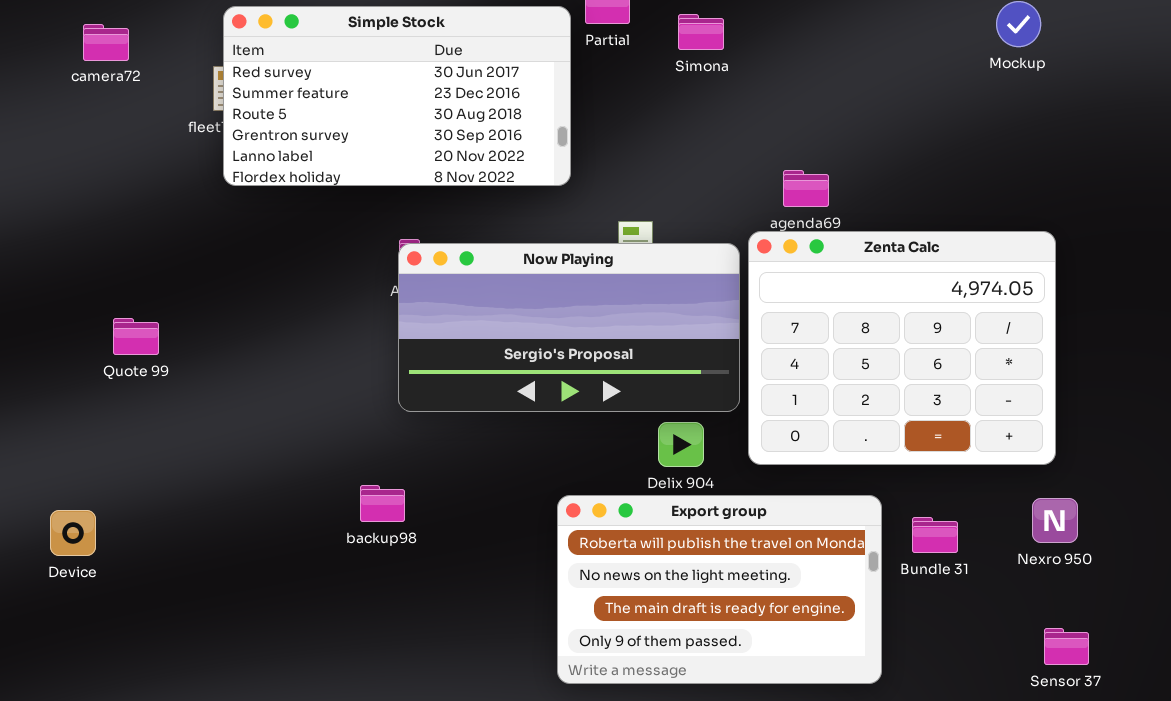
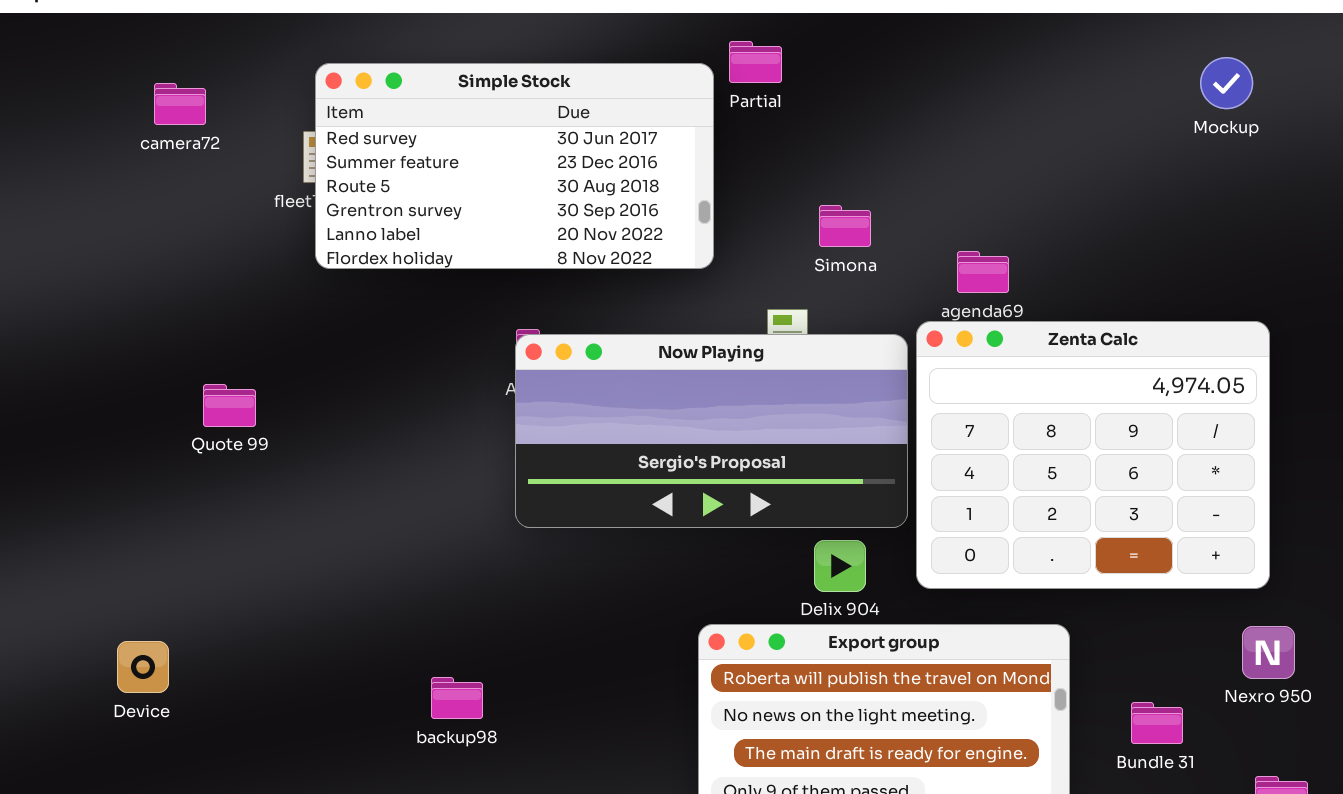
Simona: [678,14,724,50] -> [819,205,871,247], moved
Quote 99: [113,318,159,355] -> [203,384,256,427], moved
backup98: [360,485,405,522] -> [431,677,483,719], moved
Bundle 31: [912,517,958,553] -> [1131,702,1183,744], moved

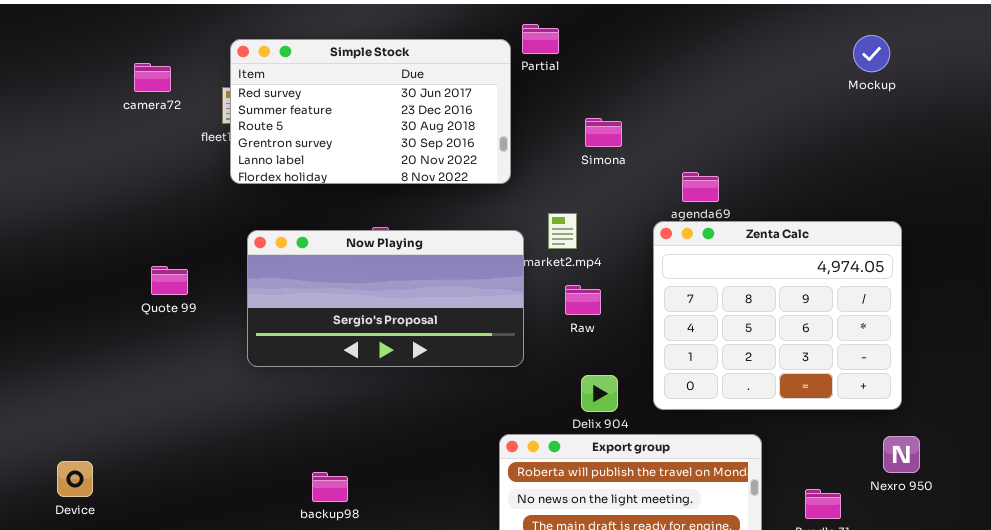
camera72: [154,83,206,125] -> [134,63,171,92], moved
Simona: [819,205,871,247] -> [585,118,622,147], moved
Now Playing: [515,334,908,528] -> [247,230,524,367], moved
Device: [117,641,169,693] -> [57,461,93,497], moved

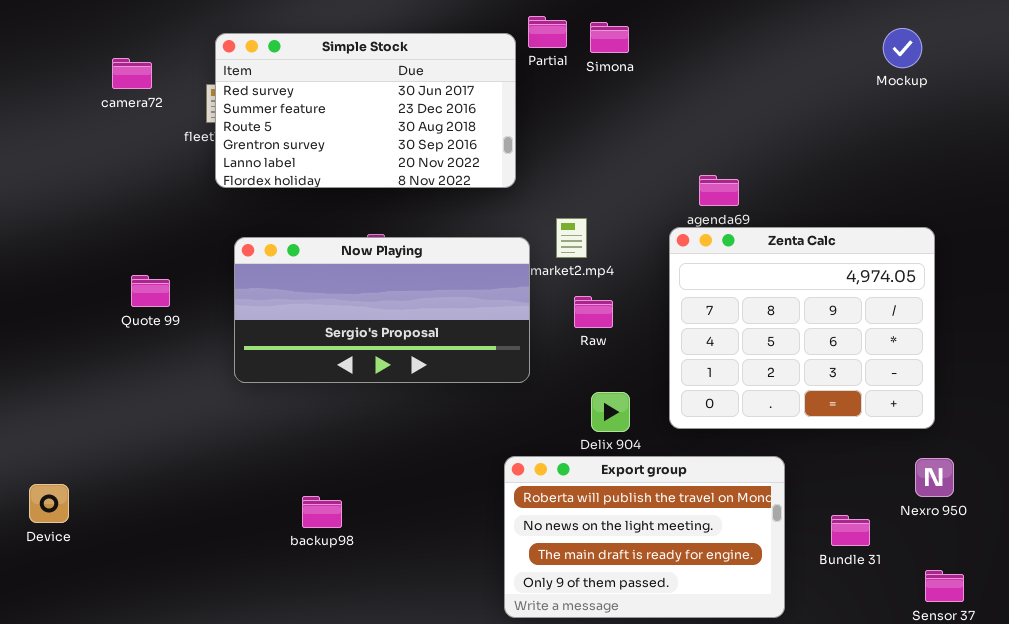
Simona: [585,118,622,147] -> [590,22,629,53], moved

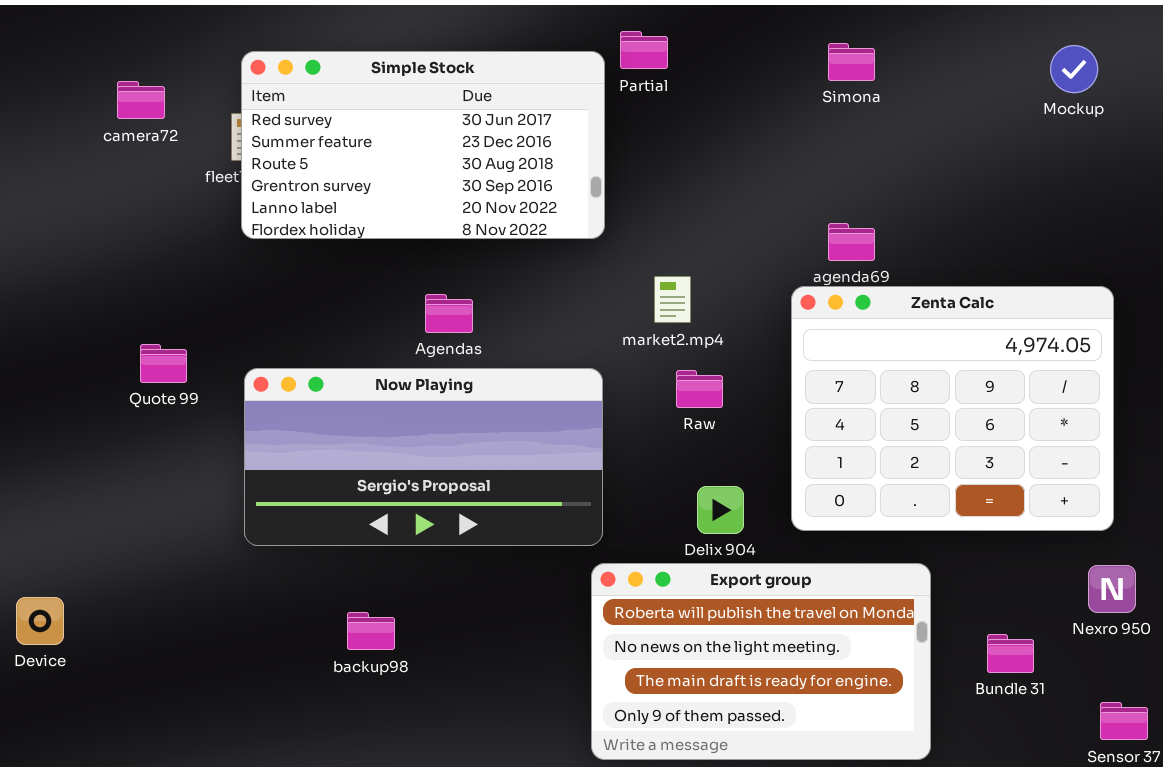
Simona: [590,22,629,53] -> [828,43,875,81], moved
Now Playing: [234,237,530,383] -> [244,368,603,546], moved

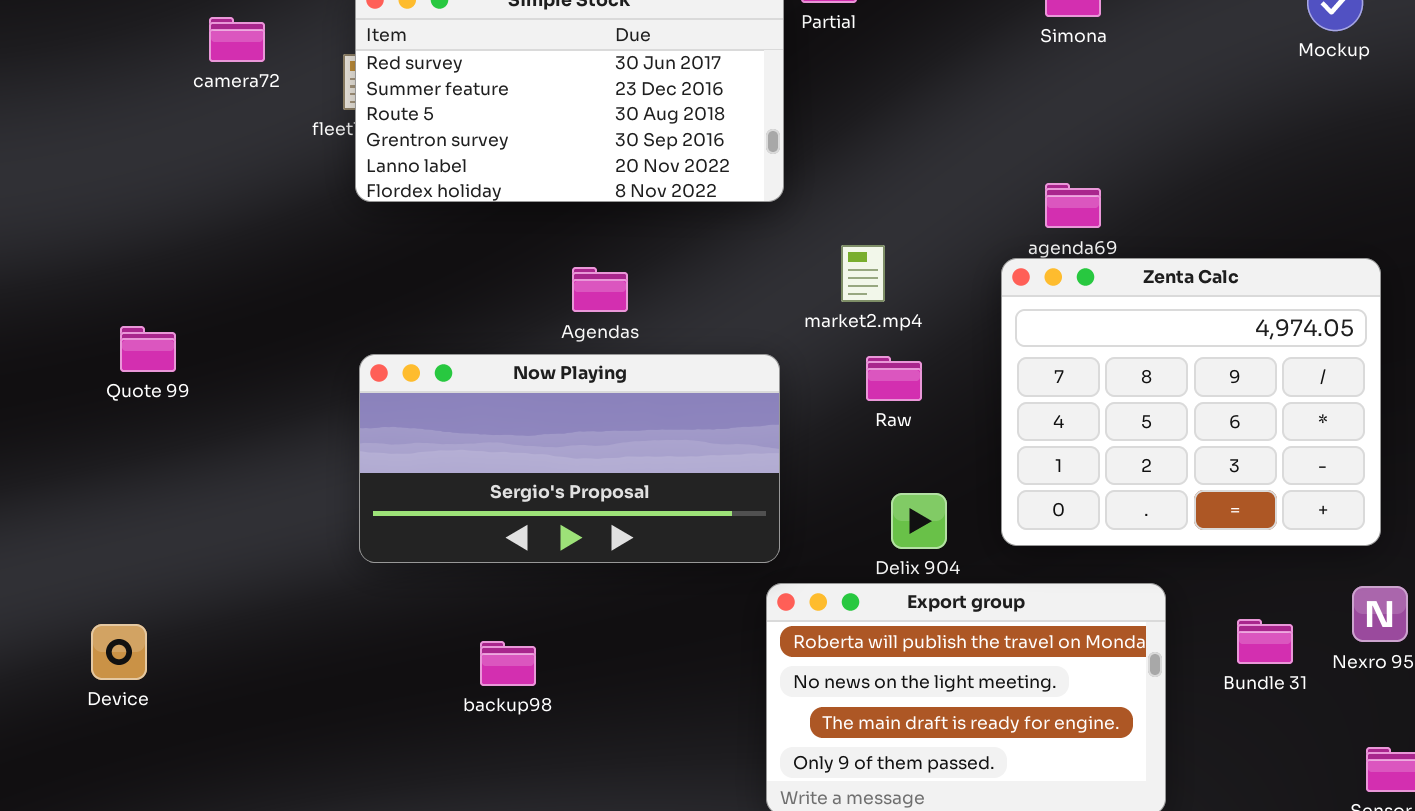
Quote 99: [140,344,187,383] -> [120,326,176,372], moved
Bundle 31: [987,634,1034,673] -> [1237,619,1293,664], moved

